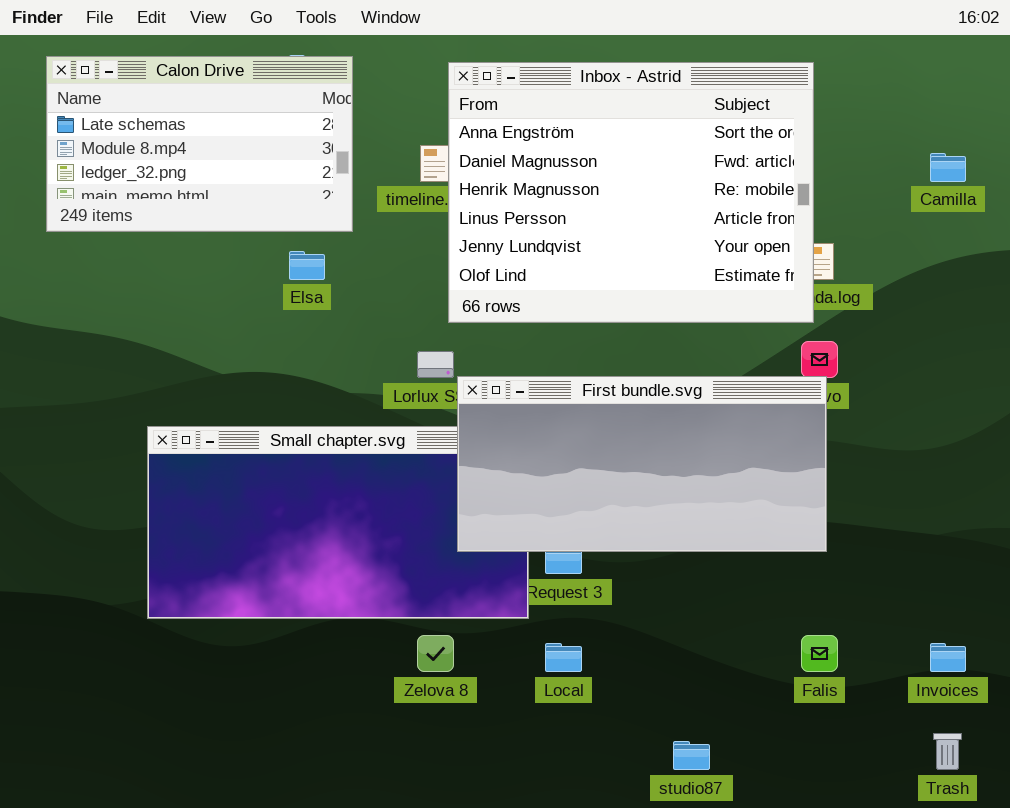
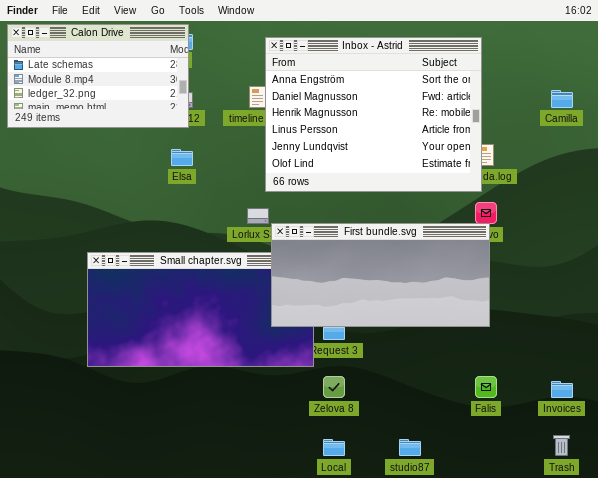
Calon Drive: [46,56,353,232] -> [7,24,189,128], moved
Zelova 8: [417,635,454,672] -> [323,376,345,398], moved
Local: [545,643,582,672] -> [323,439,345,456], moved

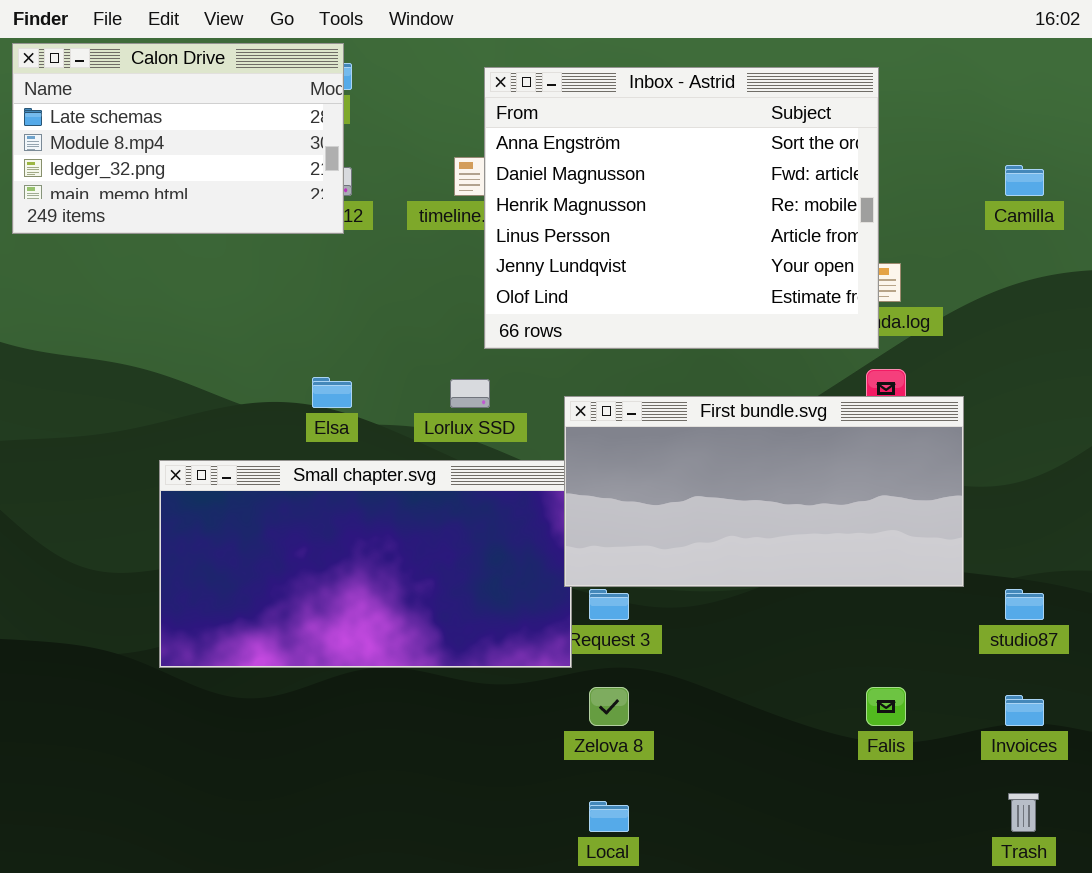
Elsa: [171,149,193,166] -> [312,377,352,408], moved
First bundle.svg: [271,223,490,327] -> [564,396,964,587], moved
studio87: [399,439,421,456] -> [1005,589,1044,620], moved

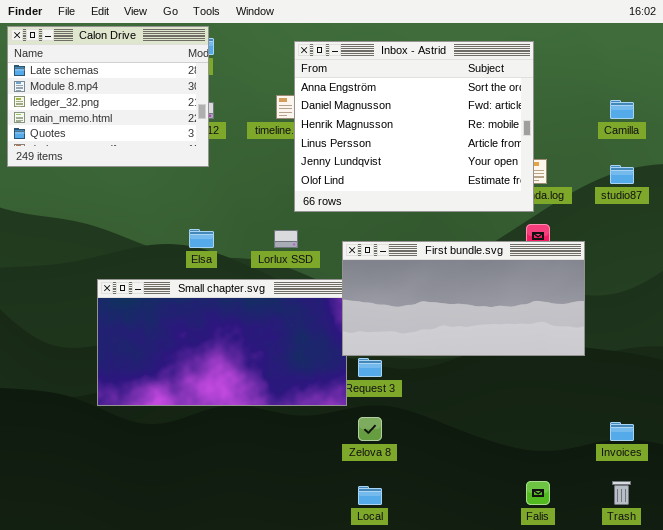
Calon Drive: [12,43,344,234] -> [7,26,209,167], resized
studio87: [1005,589,1044,620] -> [610,165,634,184], moved
Falis: [866,687,906,726] -> [526,481,550,505], moved

